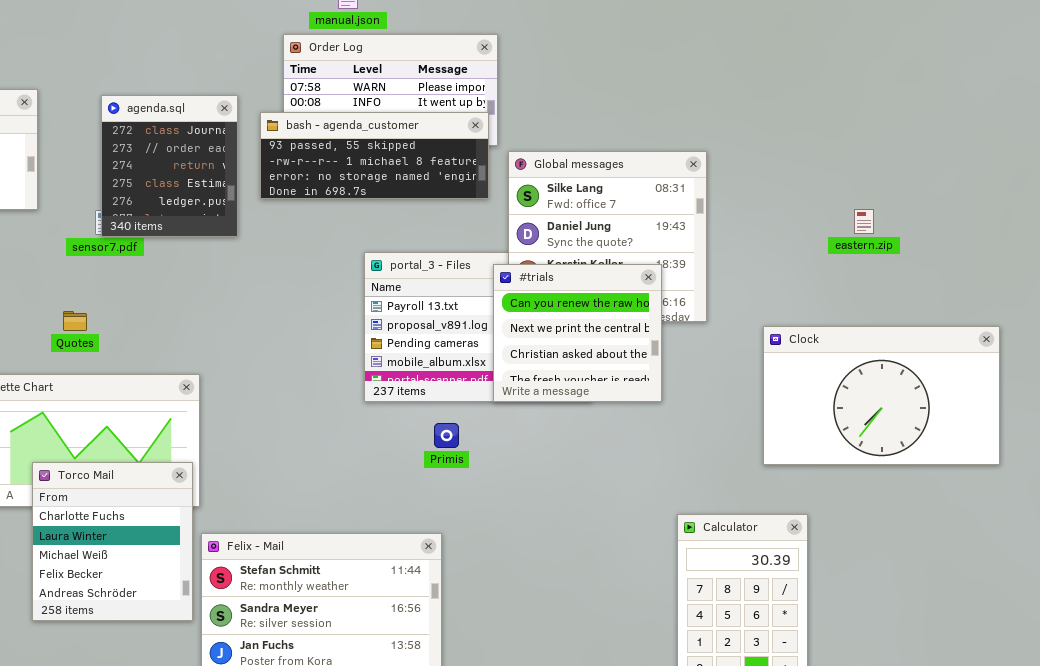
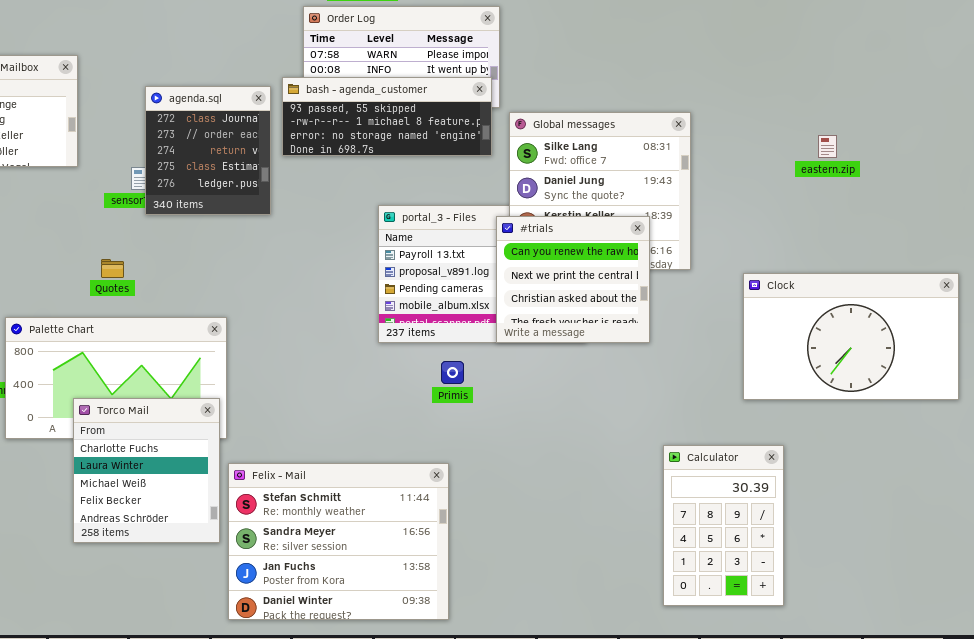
agenda.sql: [101,95,238,237] -> [145,86,271,215], moved
eastern.zip: [854,209,874,234] -> [818,135,837,158], moved

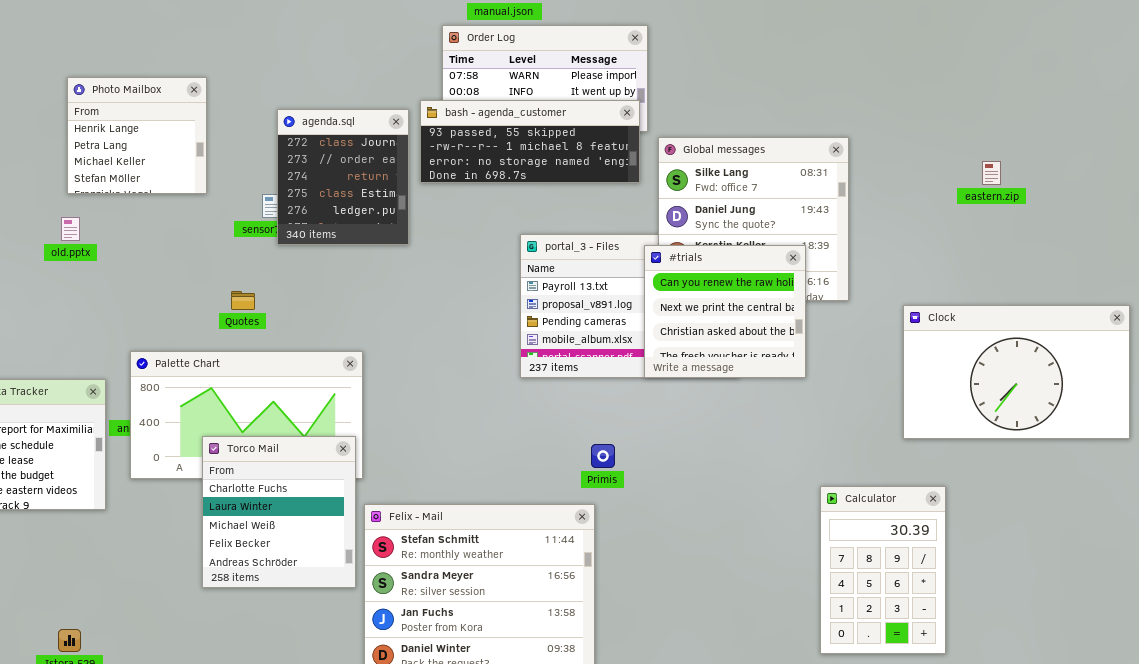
Primis: [441,361,464,384] -> [591,444,615,468], moved

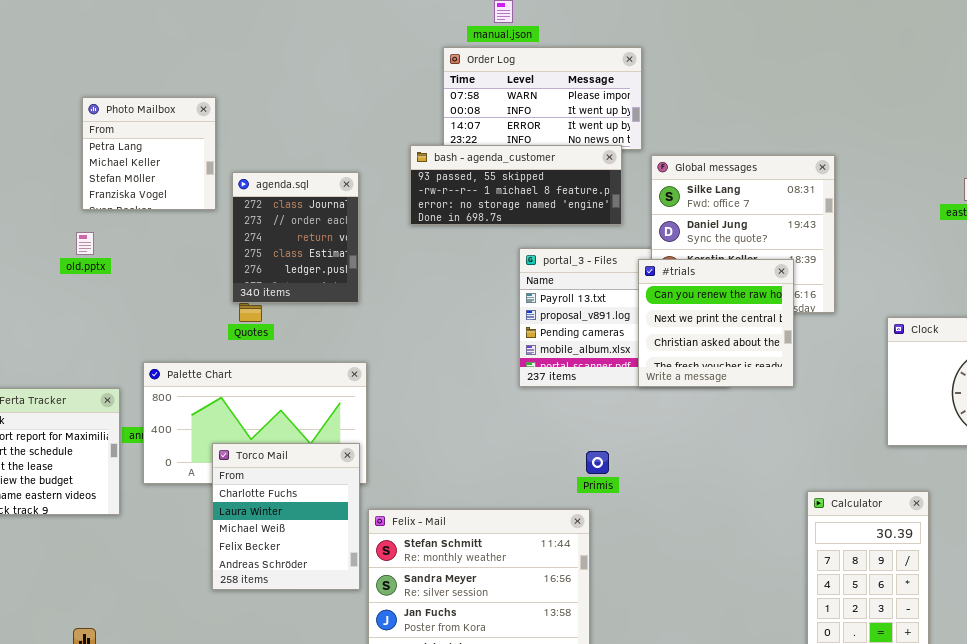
Photo Mailbox: [67,77,207,194] -> [82,97,216,210], scrolled down 1 row
bash - agenda_customer: [420,100,640,183] -> [410,145,622,225], moved
agenda.sql: [277,109,409,245] -> [232,172,359,303], moved

